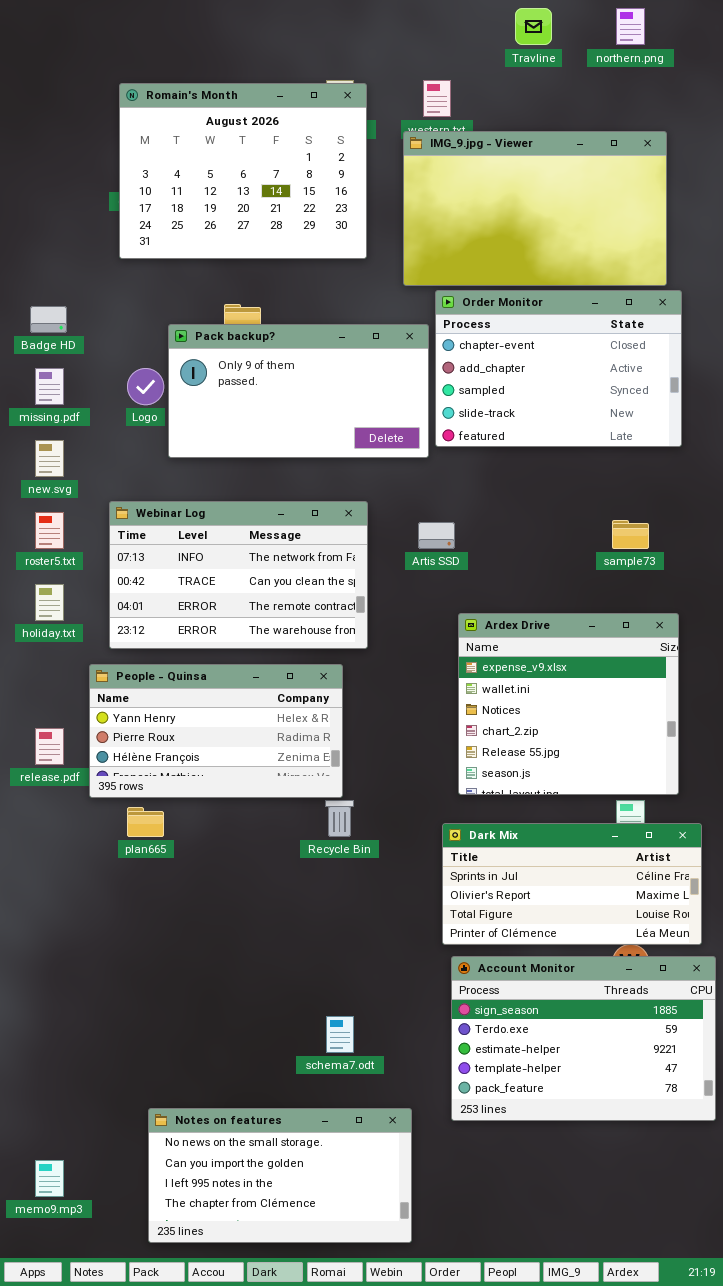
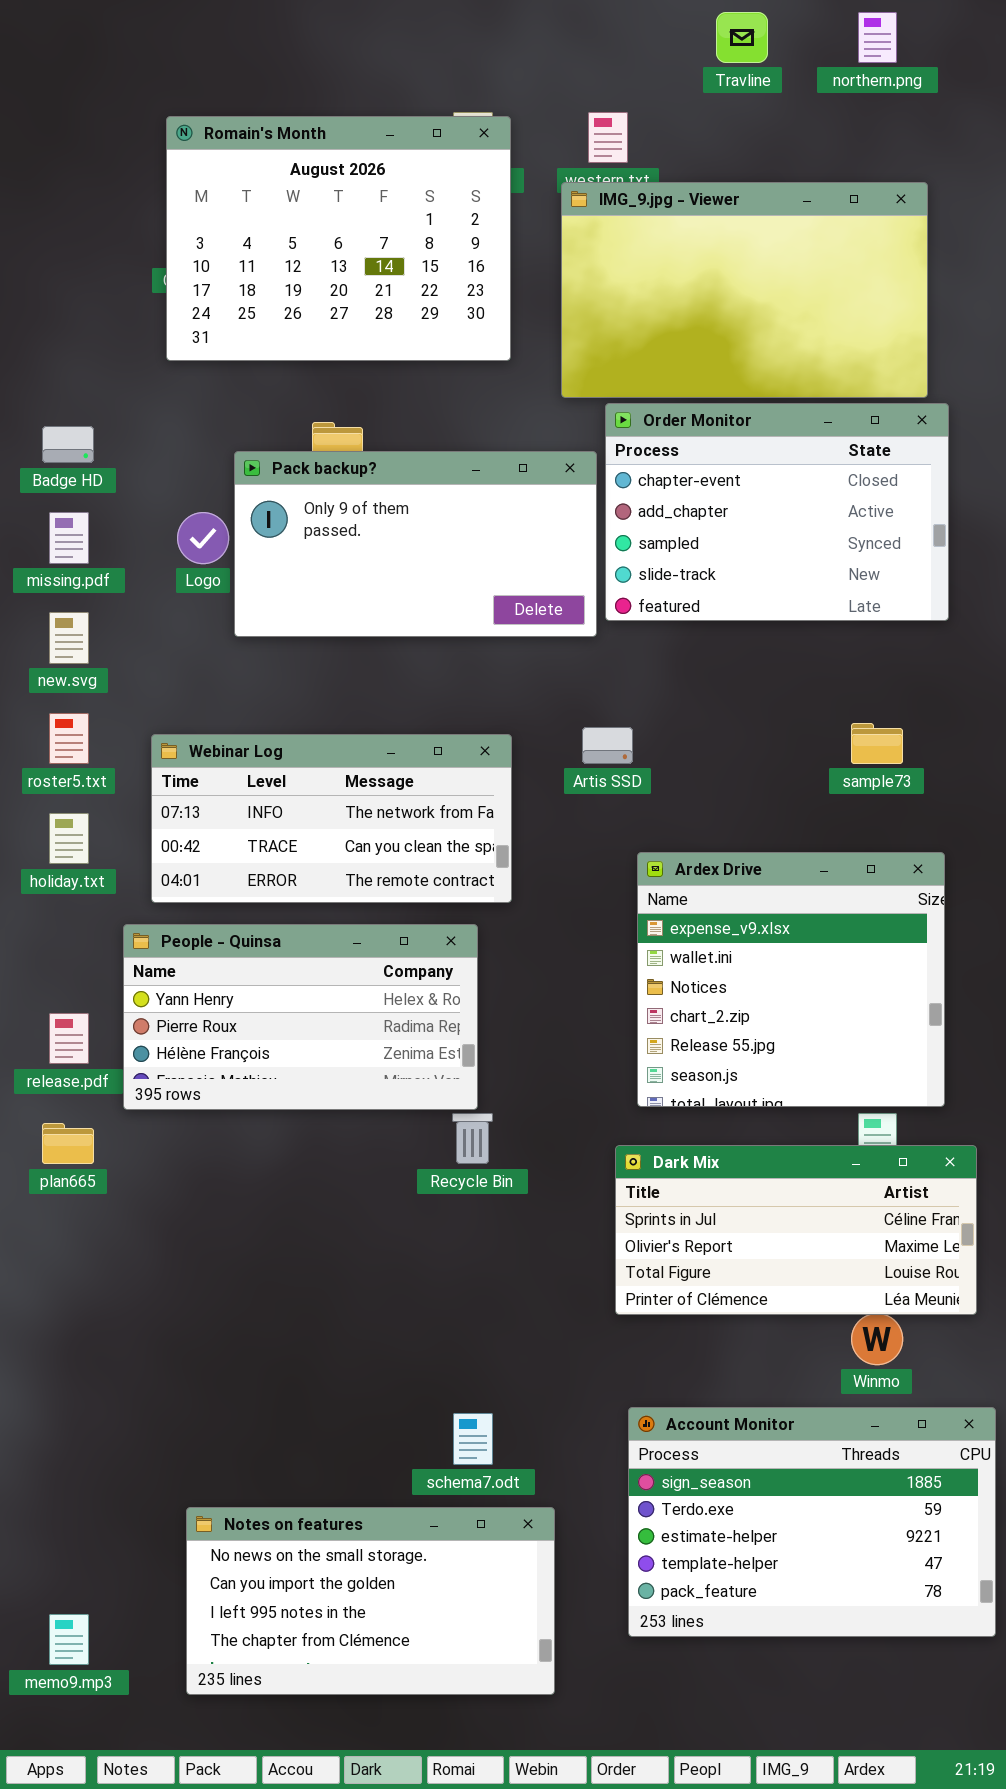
Webinar Log: [109,501,368,649] -> [151,734,512,903], resized
plan665: [127,807,164,837] -> [42,1123,94,1164], moved
Account Monitor: [451,956,716,1121] -> [628,1407,996,1637], moved
Notes on features: [148,1108,412,1243] -> [186,1507,555,1695], moved

